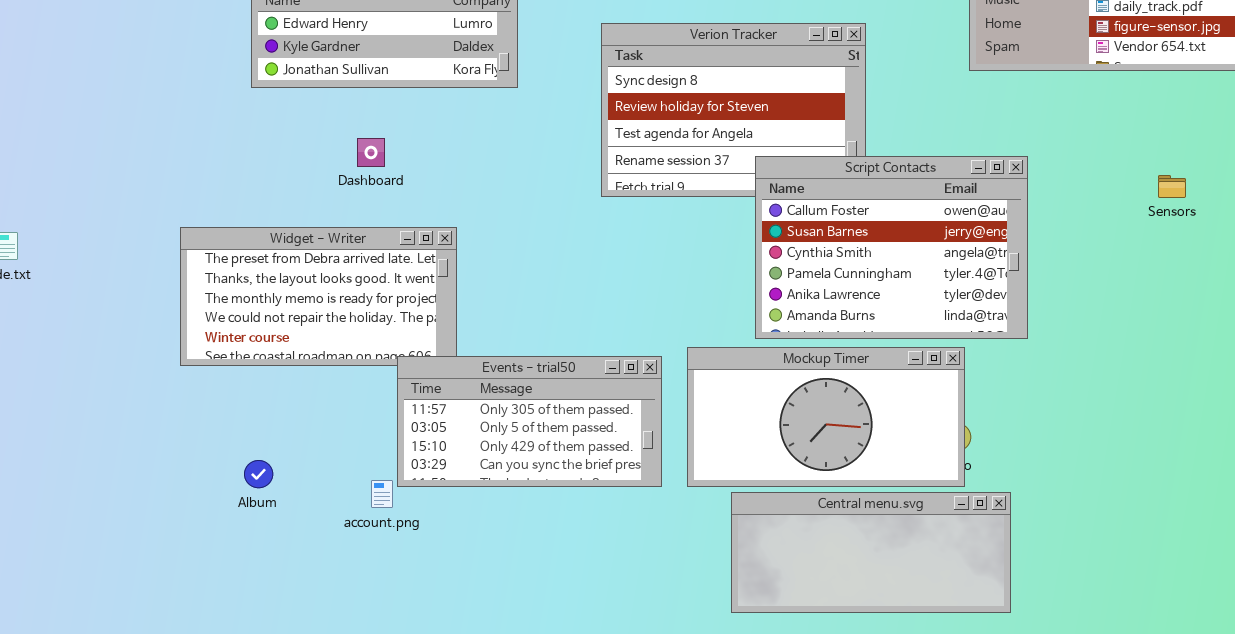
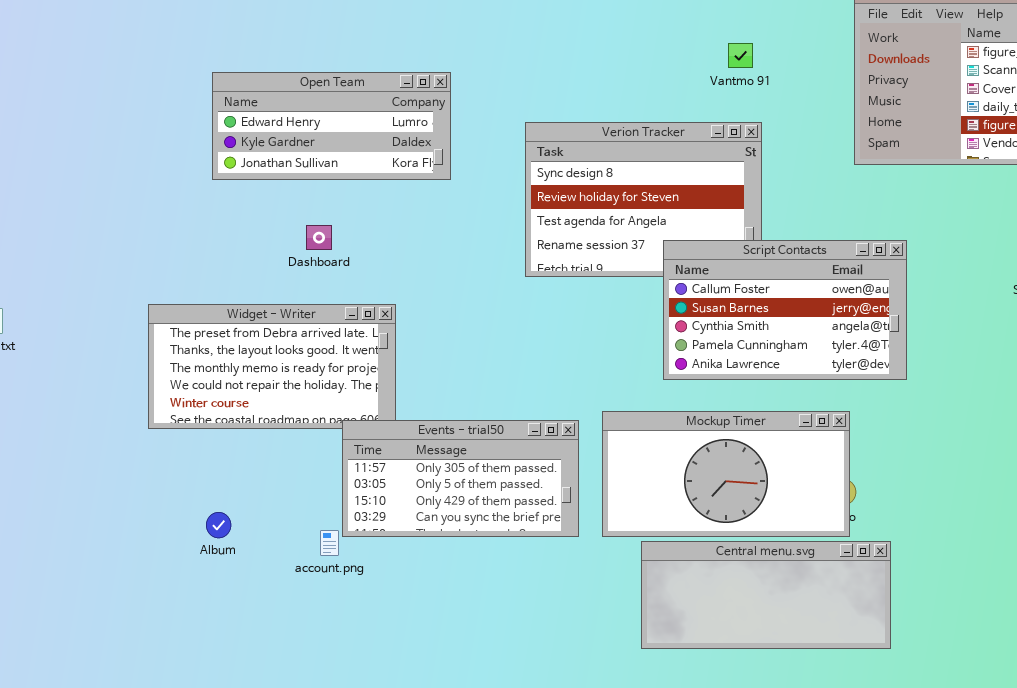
Script Contacts: [755,156,1028,339] -> [663,240,907,380], resized

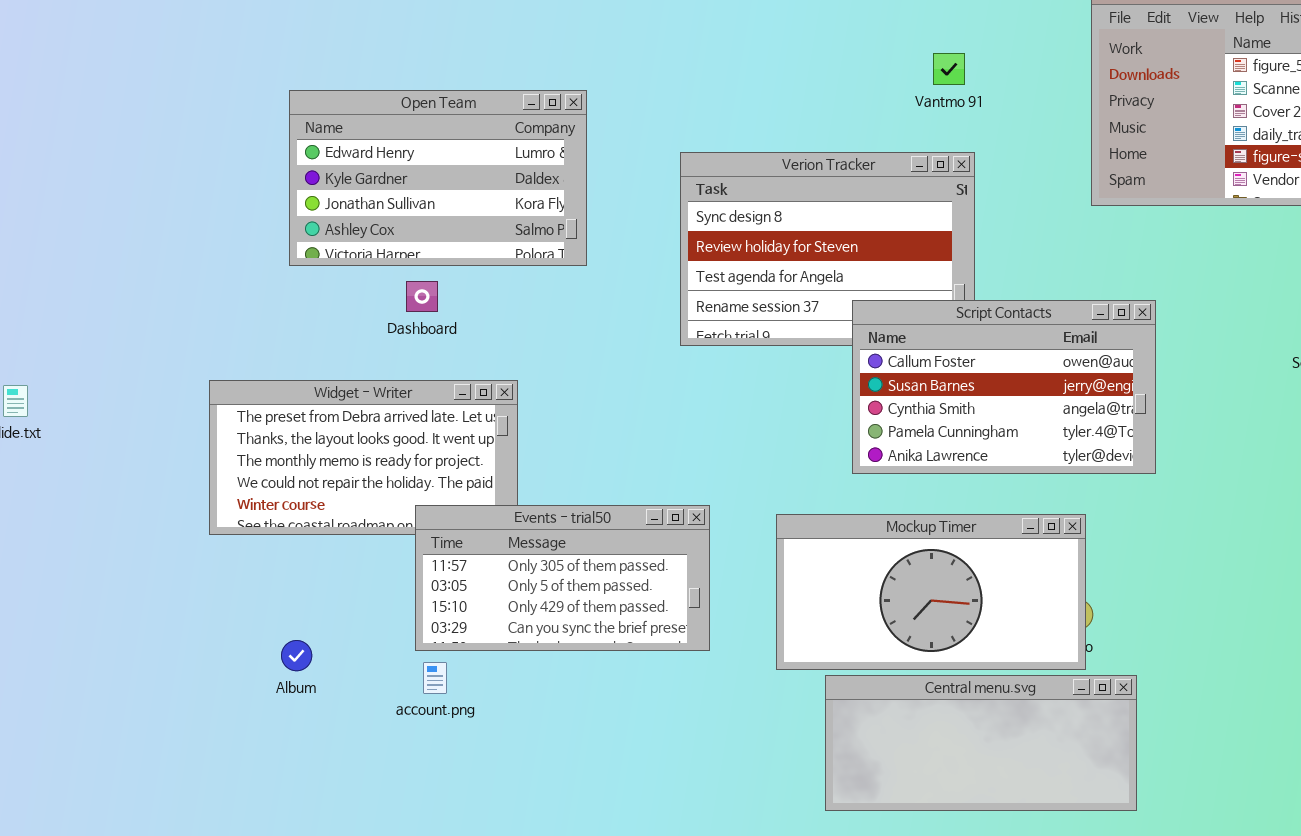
Open Team: [212,72,451,180] -> [289,90,587,266], resized
Events - trial50: [342,420,579,537] -> [415,505,710,651], moved

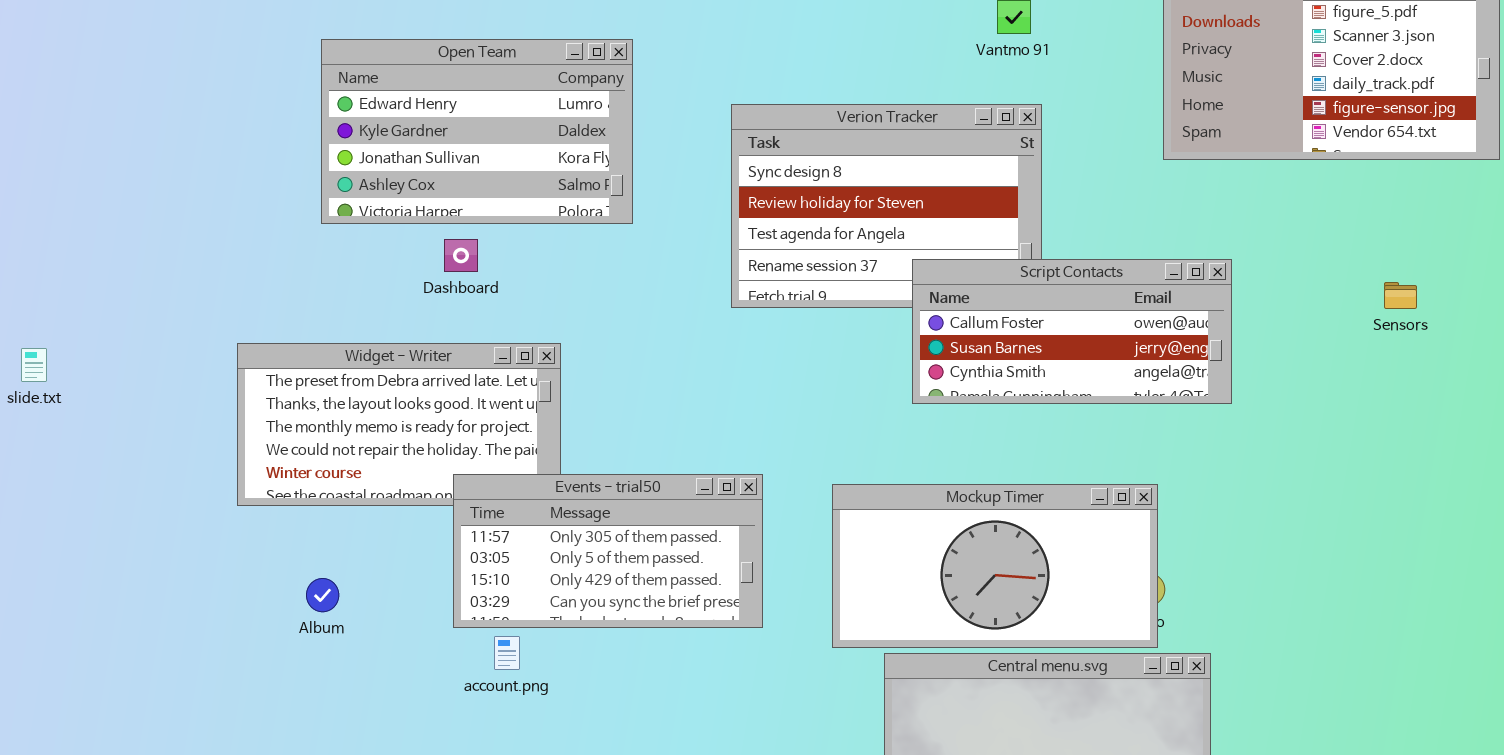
Script Contacts: [852,300,1156,474] -> [912,259,1232,404], resized
Album: [281,640,312,671] -> [306,578,339,612], moved
account.png: [423,662,447,694] -> [494,636,520,670], moved

